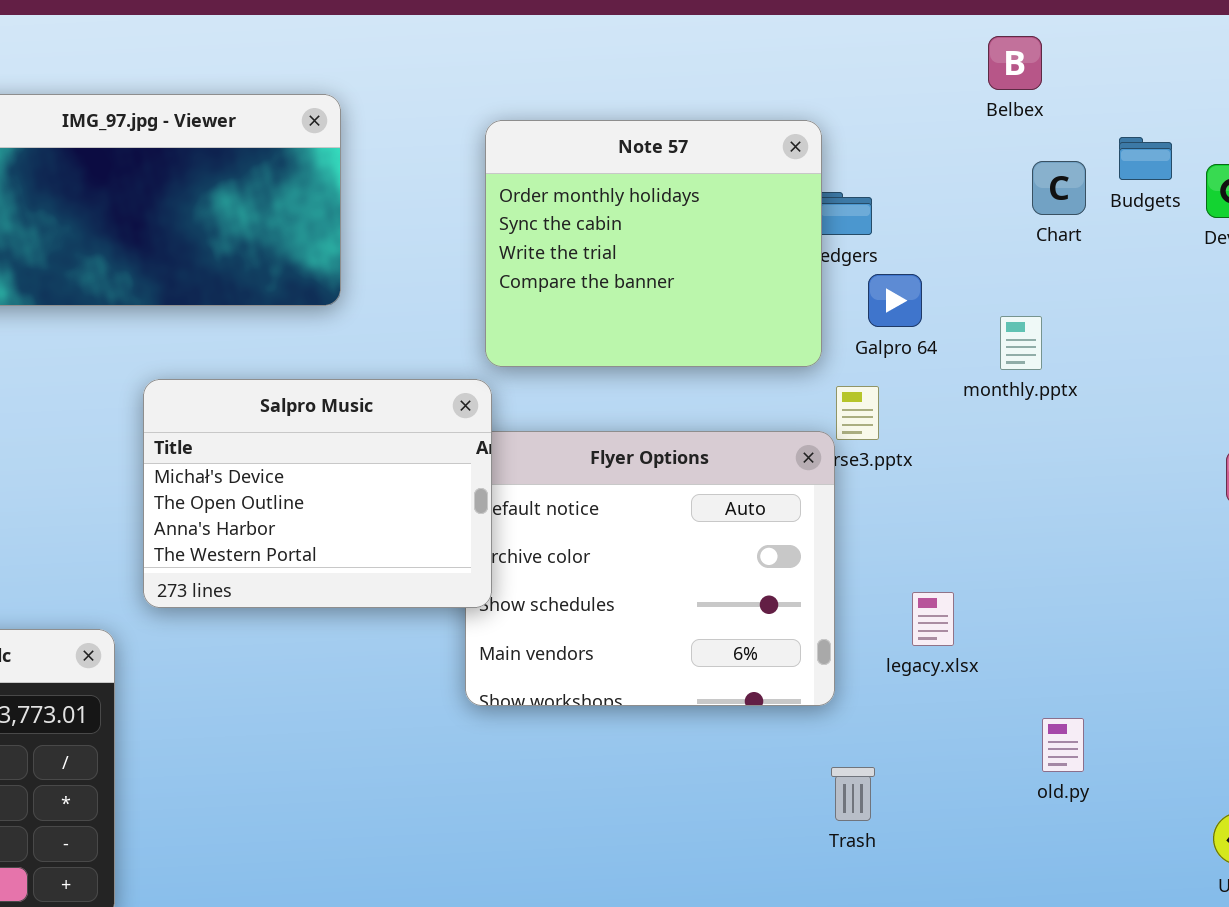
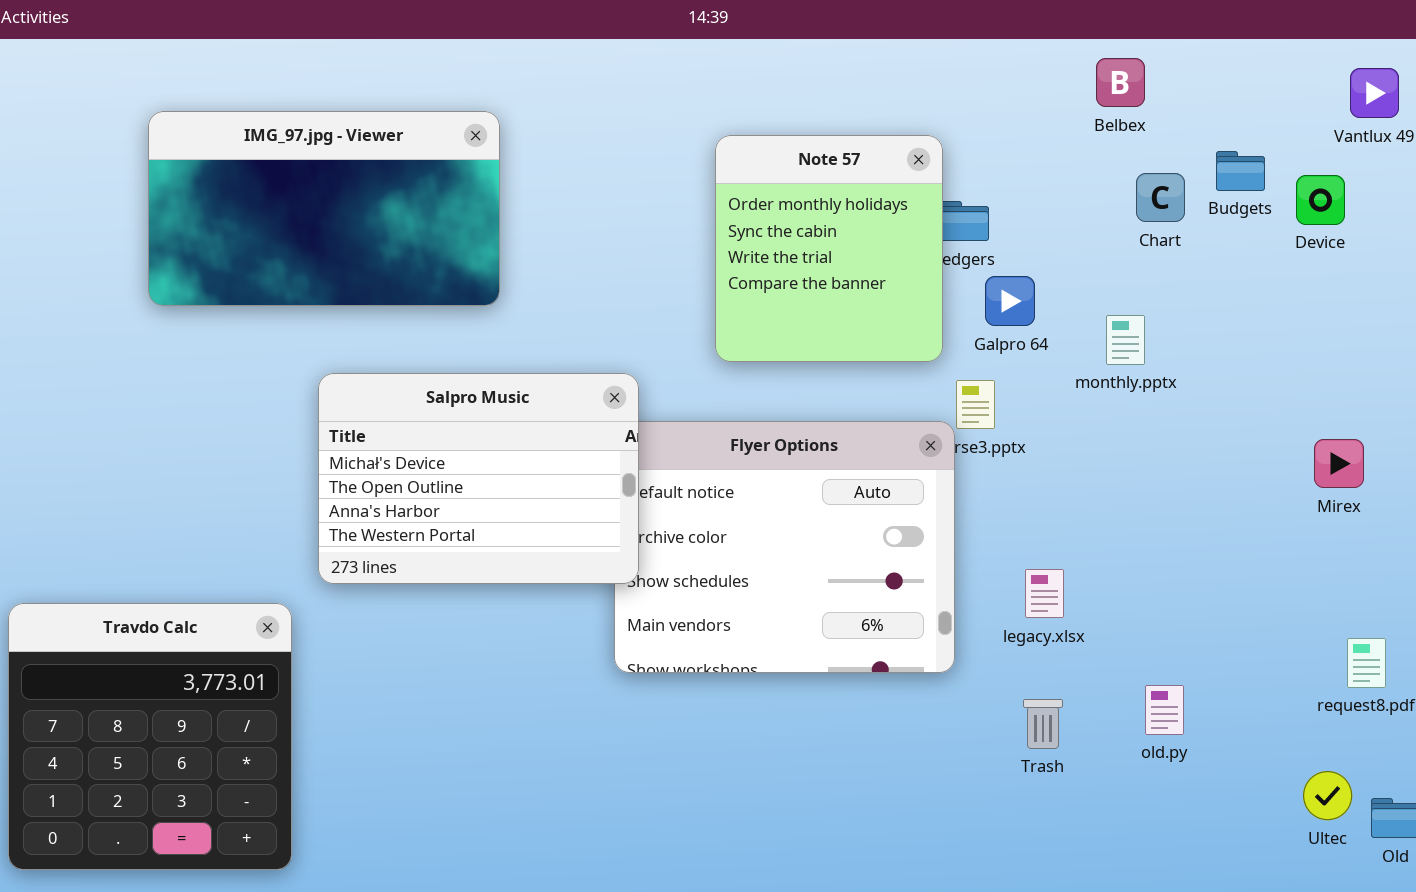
Note 57: [485,120,822,367] -> [715,135,943,362], resized
Trash: [831,767,875,821] -> [1023,699,1063,749], moved

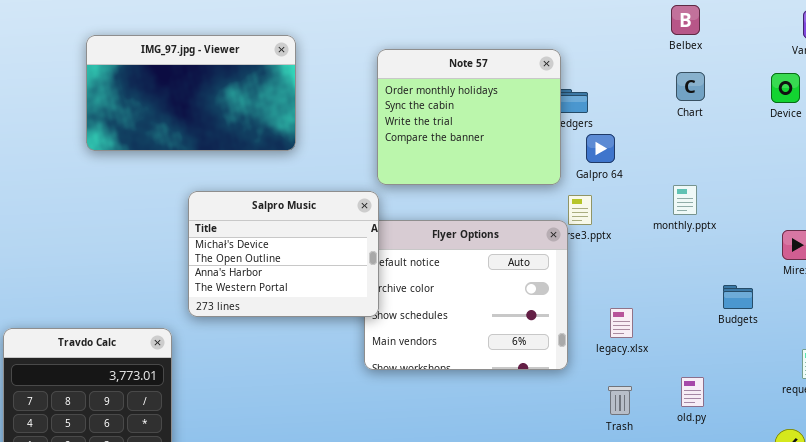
Belbex: [1096,58,1145,107] -> [671,5,700,35], moved
Note 57: [715,135,943,362] -> [377,49,561,185], resized
Budgets: [1216,151,1265,191] -> [723,285,753,309], moved
monthly.pptx: [1106,315,1145,365] -> [673,185,697,215], moved

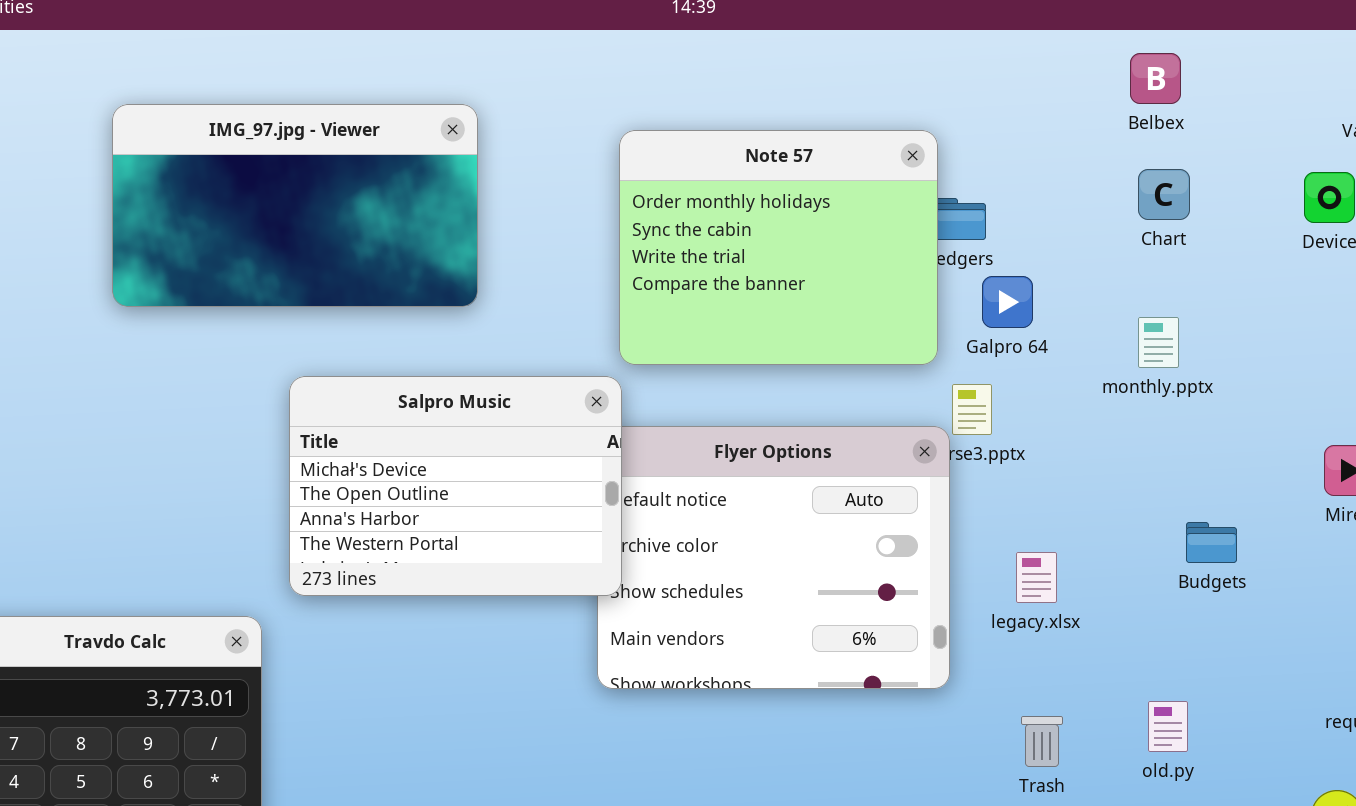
monthly.pptx: [673,185,697,215] -> [1138,317,1179,368], moved
Budgets: [723,285,753,309] -> [1186,522,1237,563], moved
legacy.xlsx: [610,308,633,338] -> [1016,552,1057,603], moved

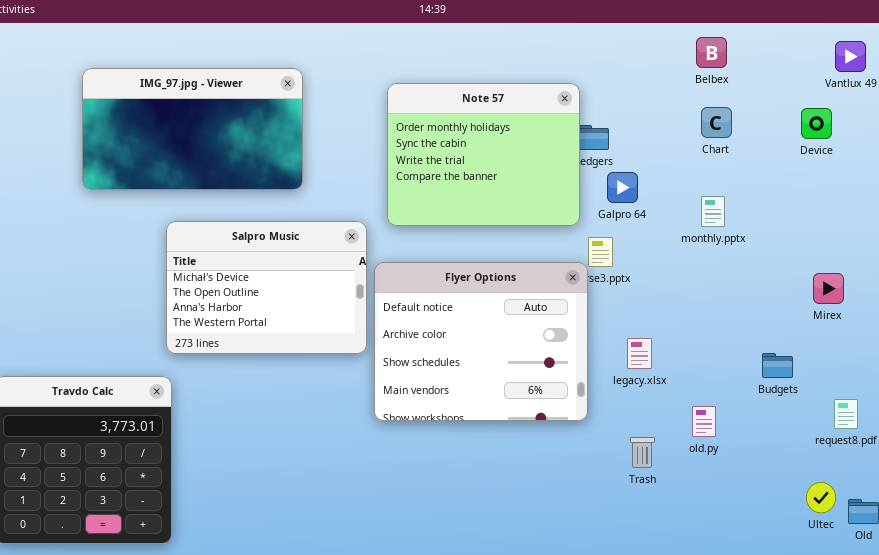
Salpro Music: [289,376,622,596] -> [166,221,367,354], moved
Budgets: [1186,522,1237,563] -> [762,353,793,378], moved
old.py: [1148,701,1188,752] -> [692,406,716,437], moved

